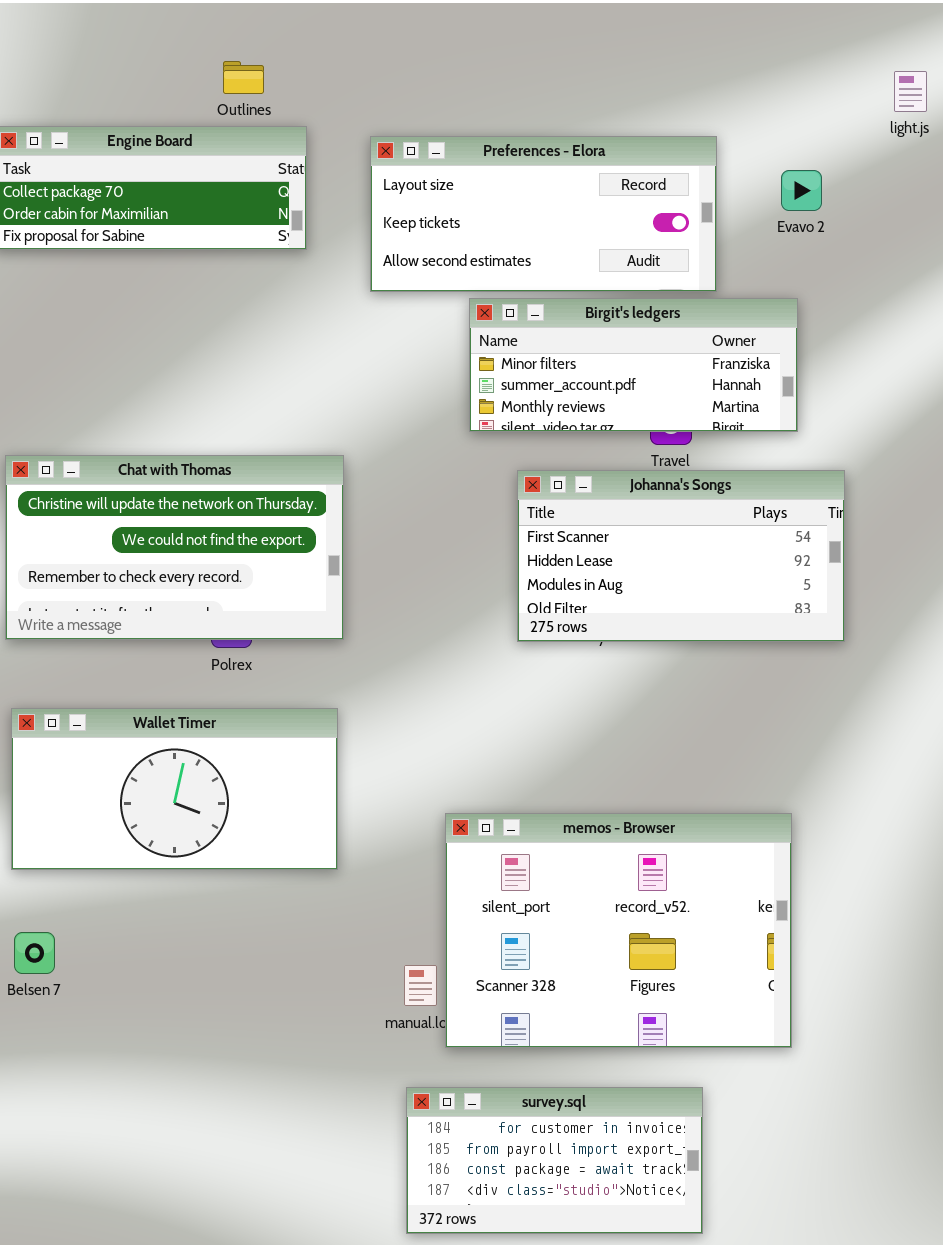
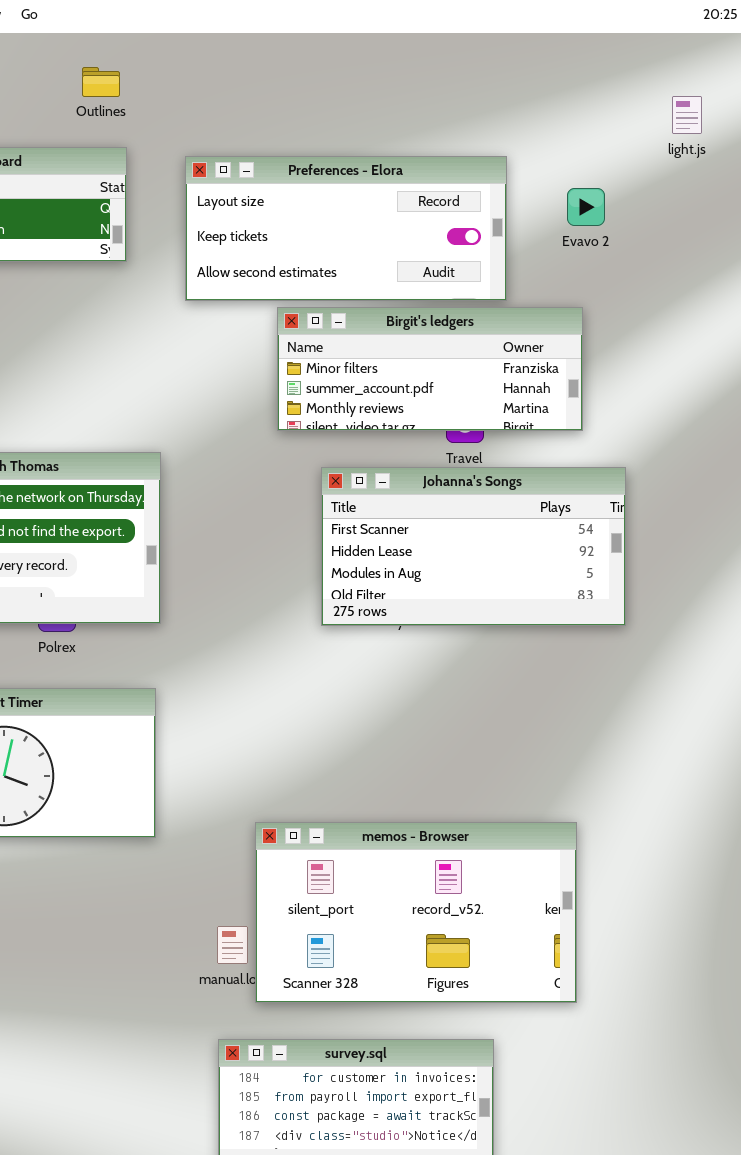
Outlines: [223,61,264,94] -> [82,67,120,97], moved
memos - Browser: [445,813,792,1048] -> [255,822,577,1003], resized

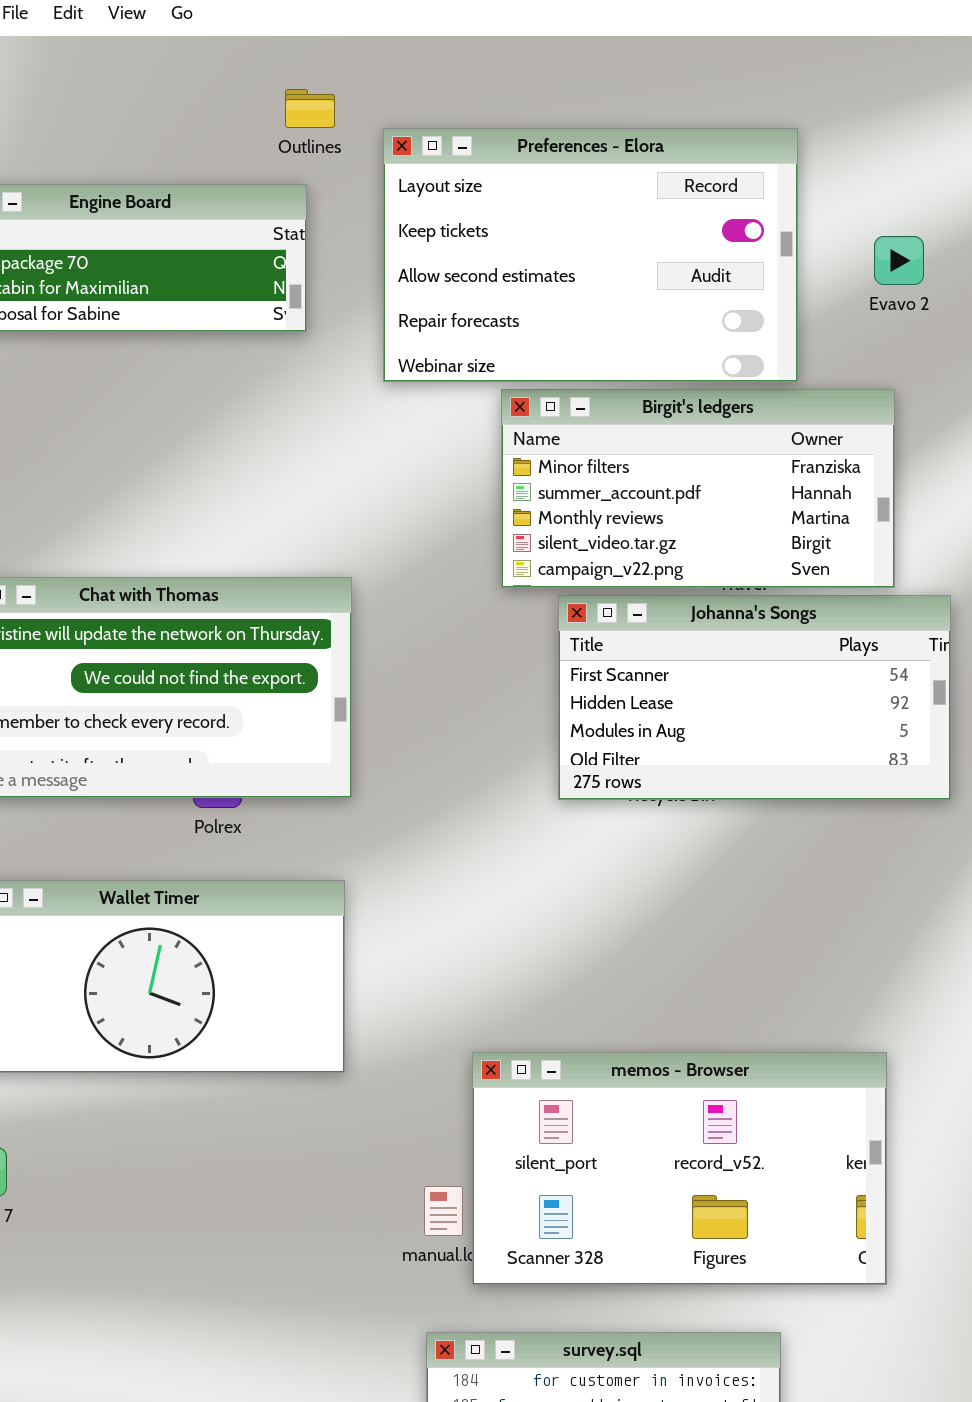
Outlines: [82,67,120,97] -> [285,89,335,128], moved
Preferences - Elora: [185,156,507,301] -> [383,128,798,382], resized
Birgit's ledgers: [277,307,583,431] -> [501,389,895,588], resized

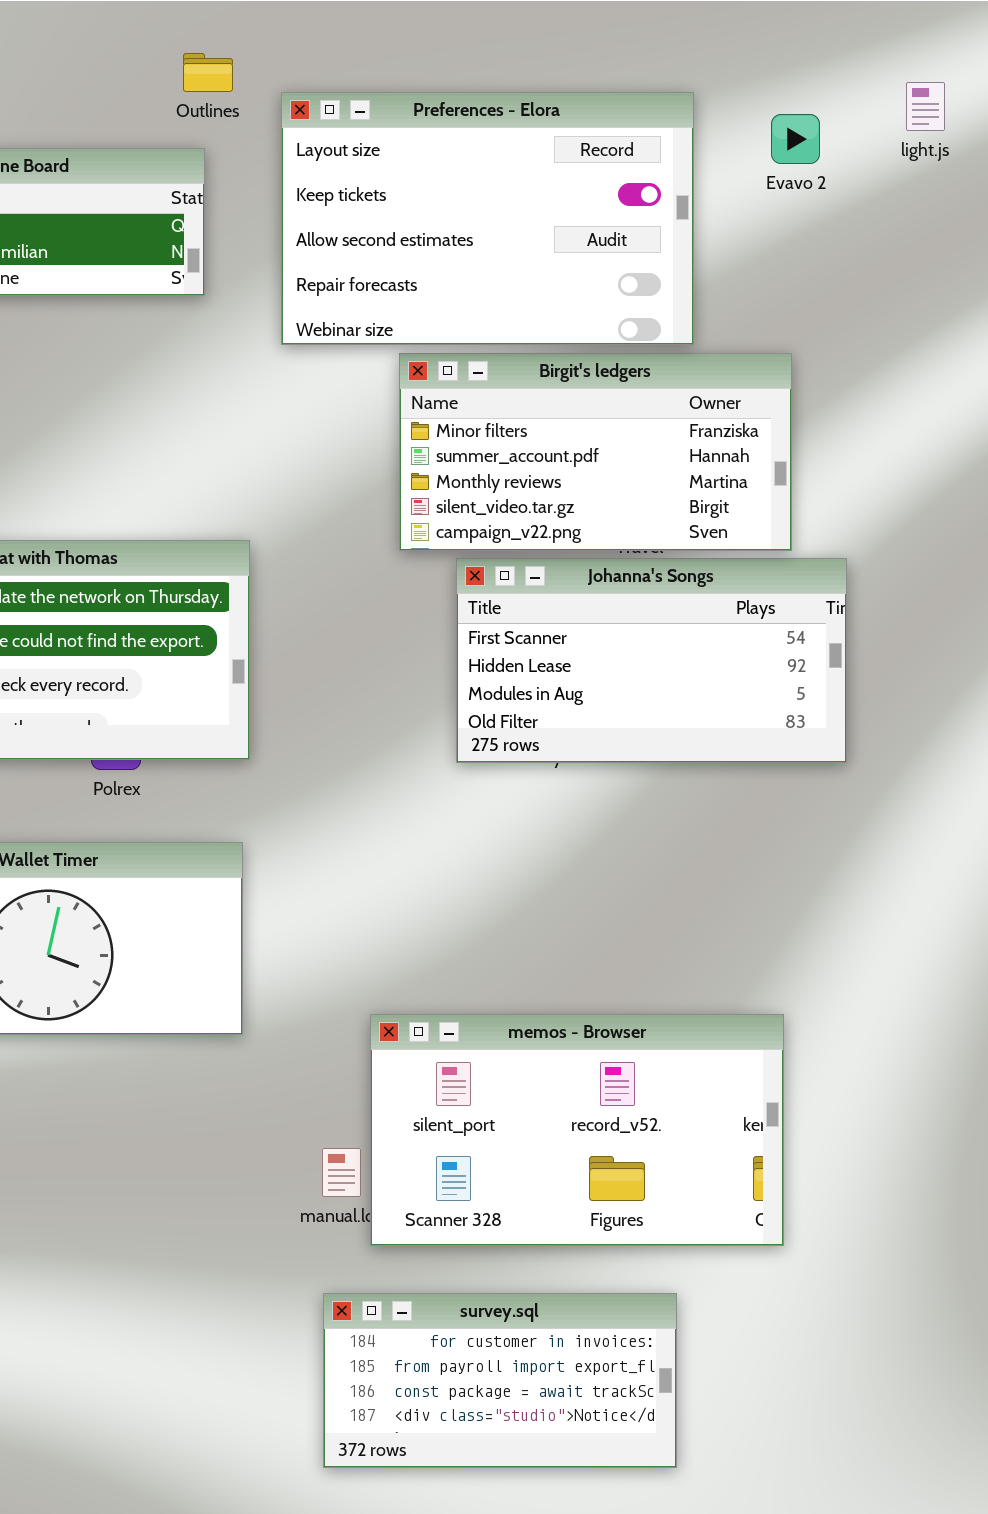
Evavo 2: [874,236,924,285] -> [771,114,820,164], moved

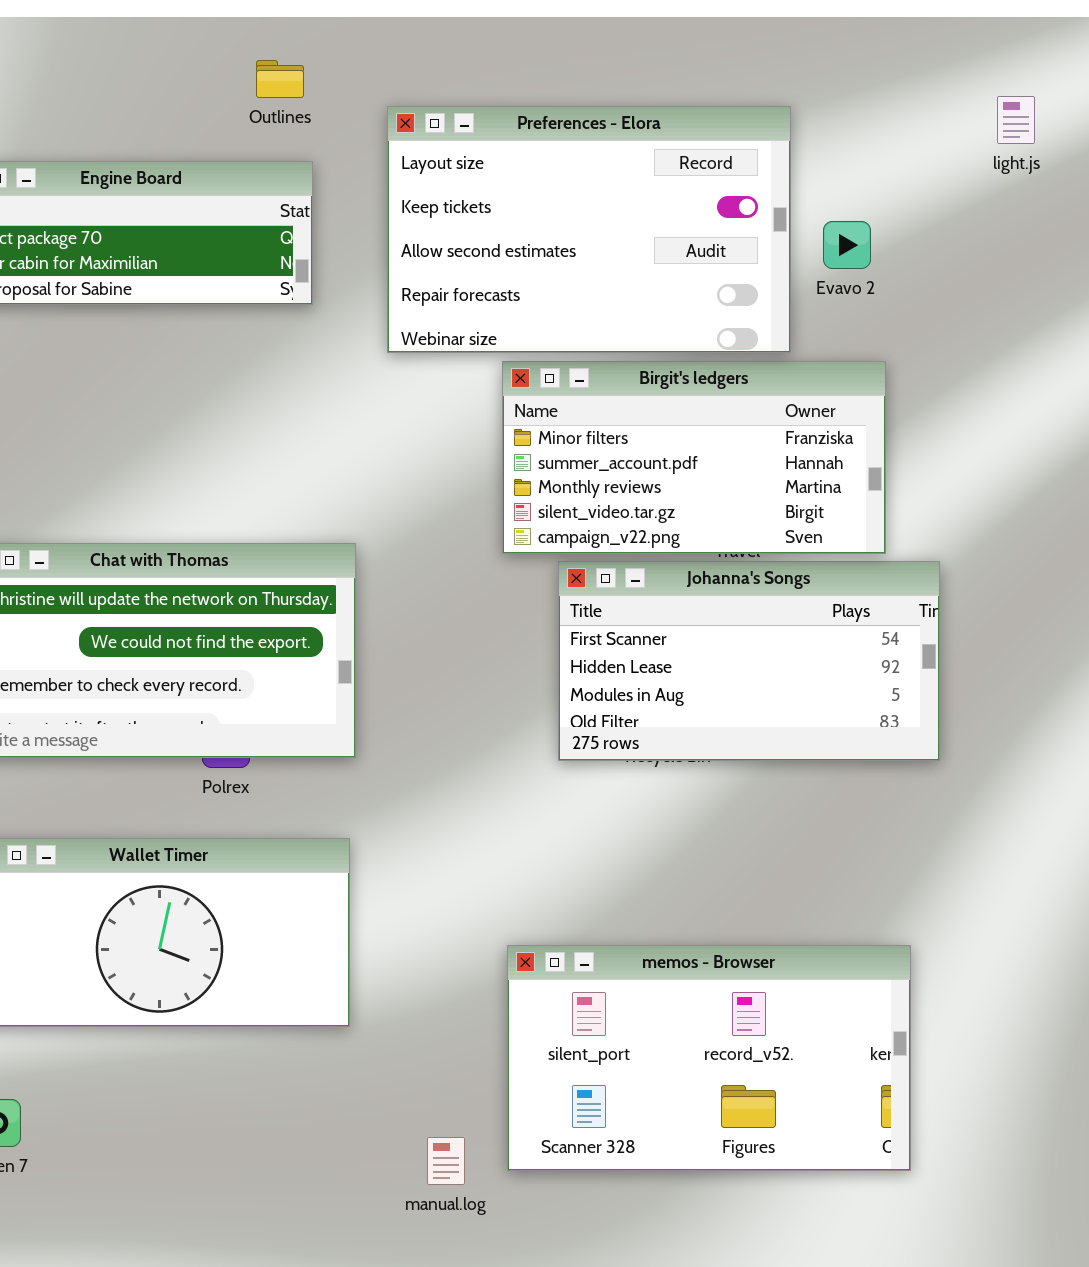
Outlines: [183,53,233,92] -> [256,60,304,98], moved
Evavo 2: [771,114,820,164] -> [823,221,871,269], moved
memos - Browser: [370,1014,784,1246] -> [507,945,911,1171], moved

